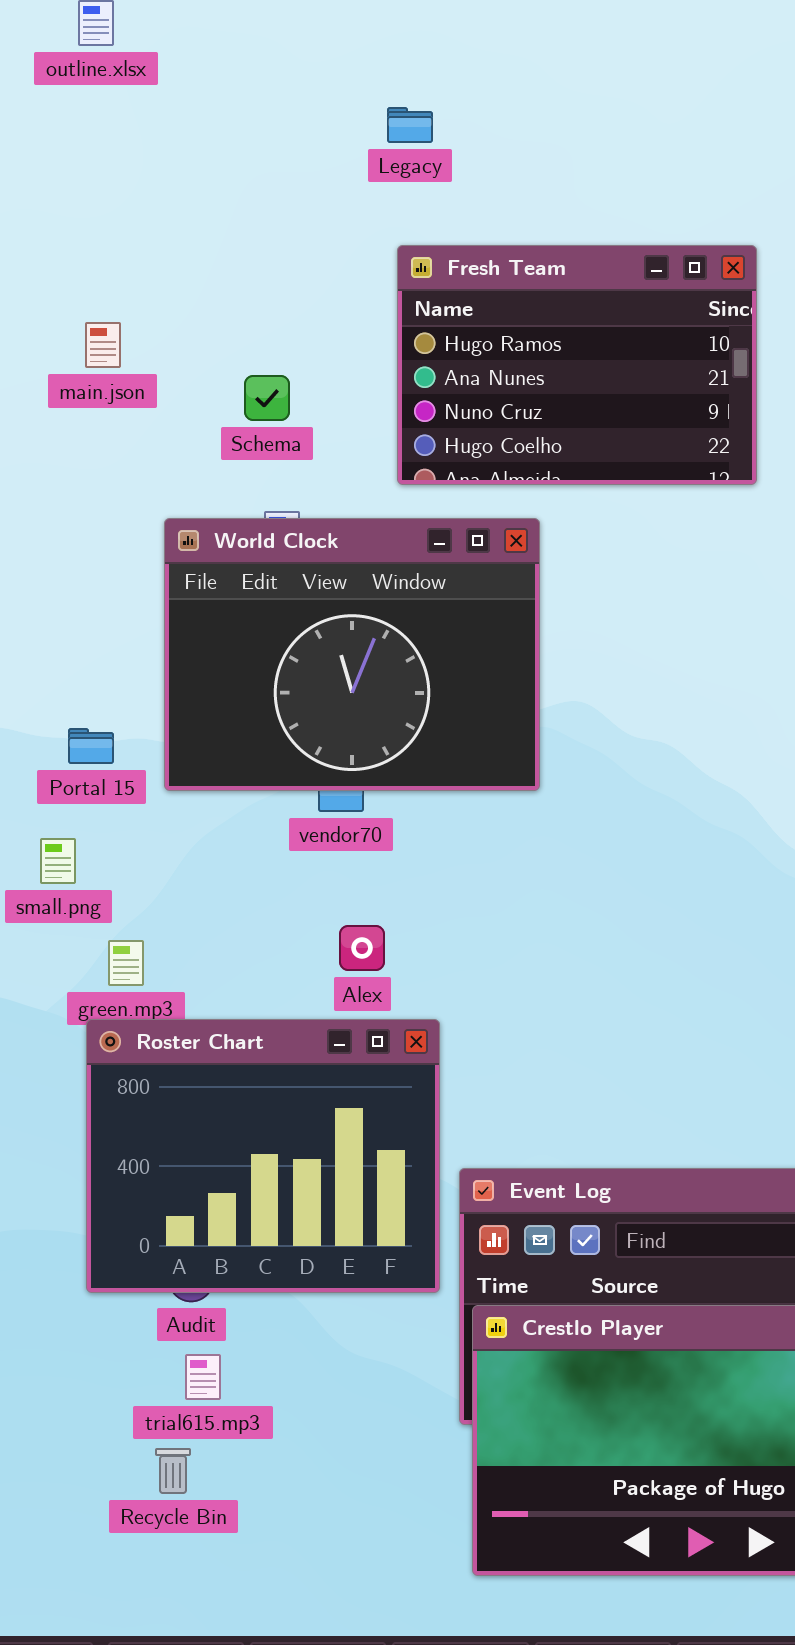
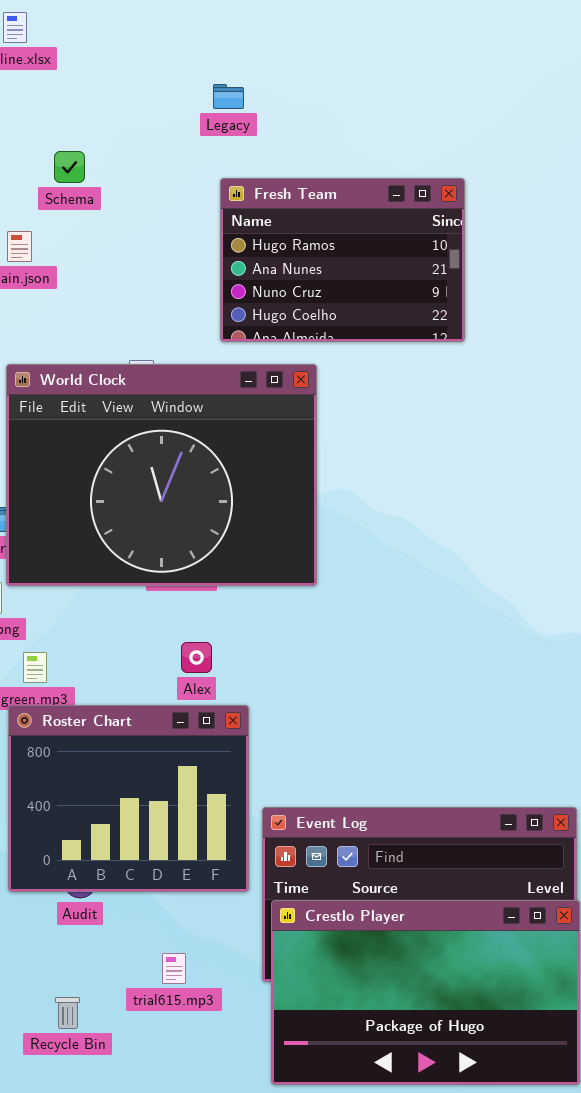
Schema: [244,375,290,421] -> [54,151,85,183], moved
World Clock: [164,518,540,791] -> [6,364,317,586], resized
trial615.mp3: [185,1354,221,1400] -> [162,953,186,984], moved

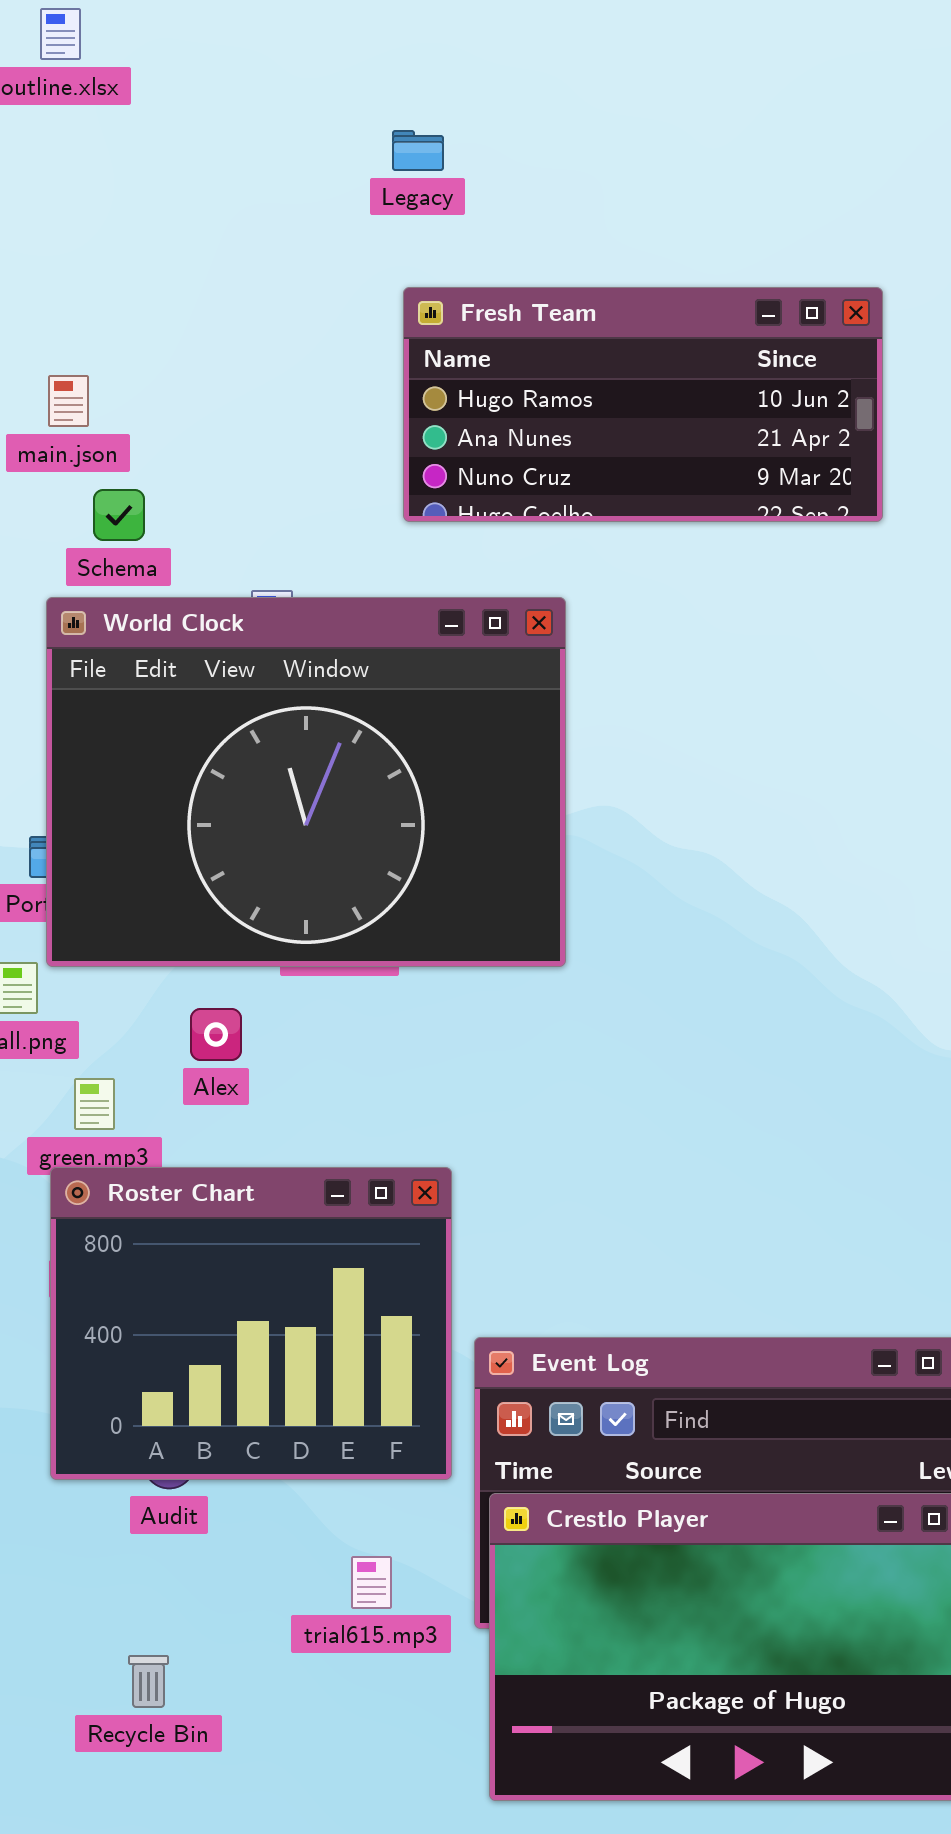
Schema: [54,151,85,183] -> [93,489,145,541], moved
Fresh Team: [220,178,465,342] -> [403,287,883,522], resized
Alex: [181,642,212,673] -> [190,1008,242,1061], moved
trial615.mp3: [162,953,186,984] -> [351,1556,392,1609], moved

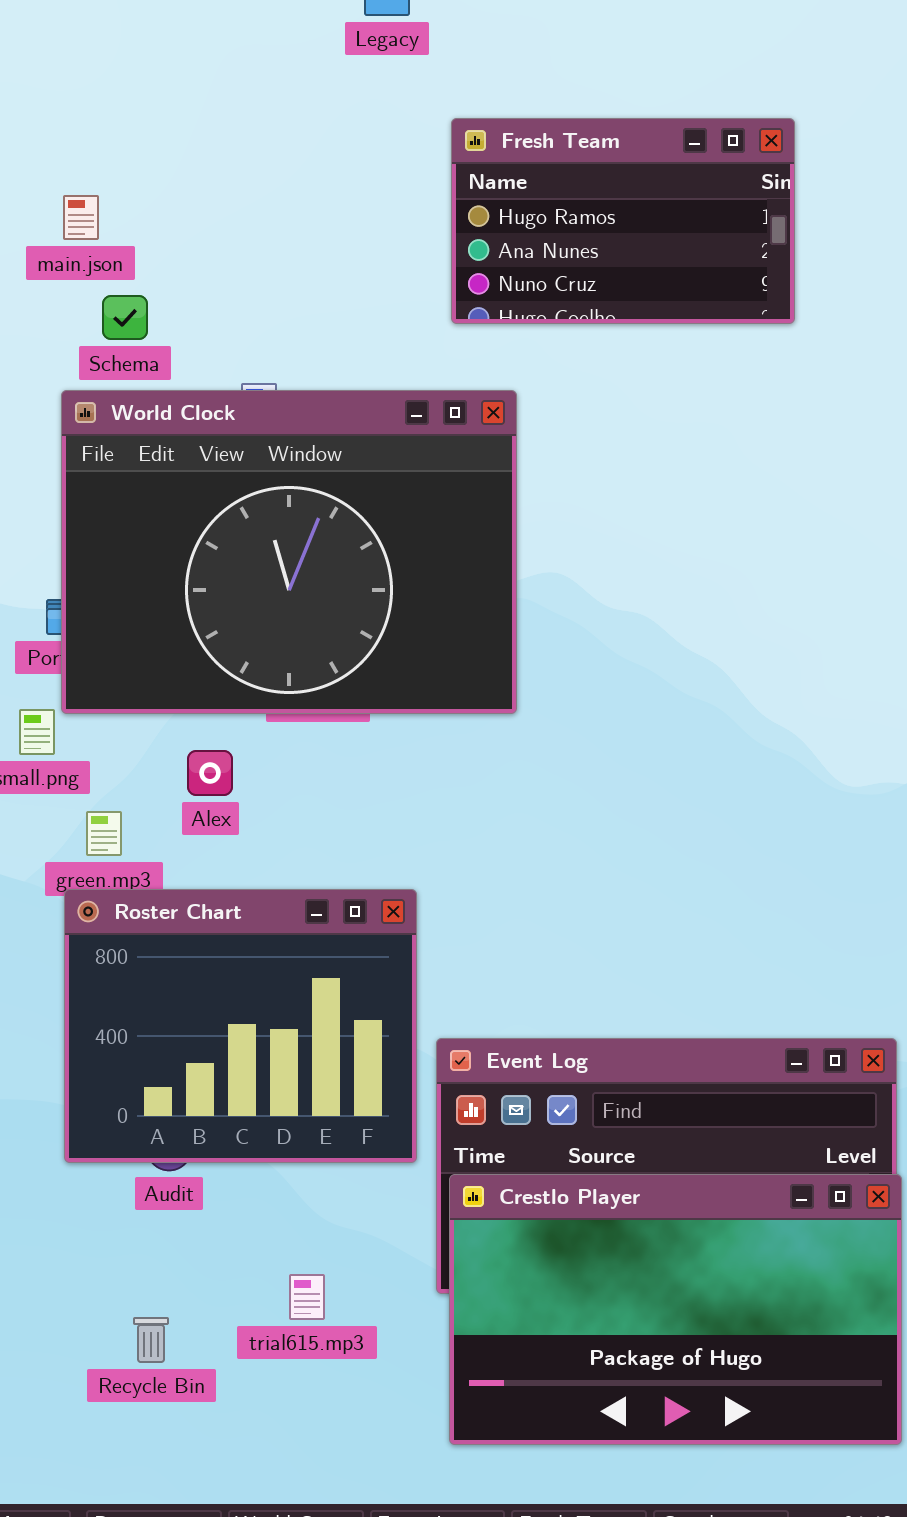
Fresh Team: [403,287,883,522] -> [451,118,795,324], resized
trial615.mp3: [351,1556,392,1609] -> [289,1274,325,1320], moved

